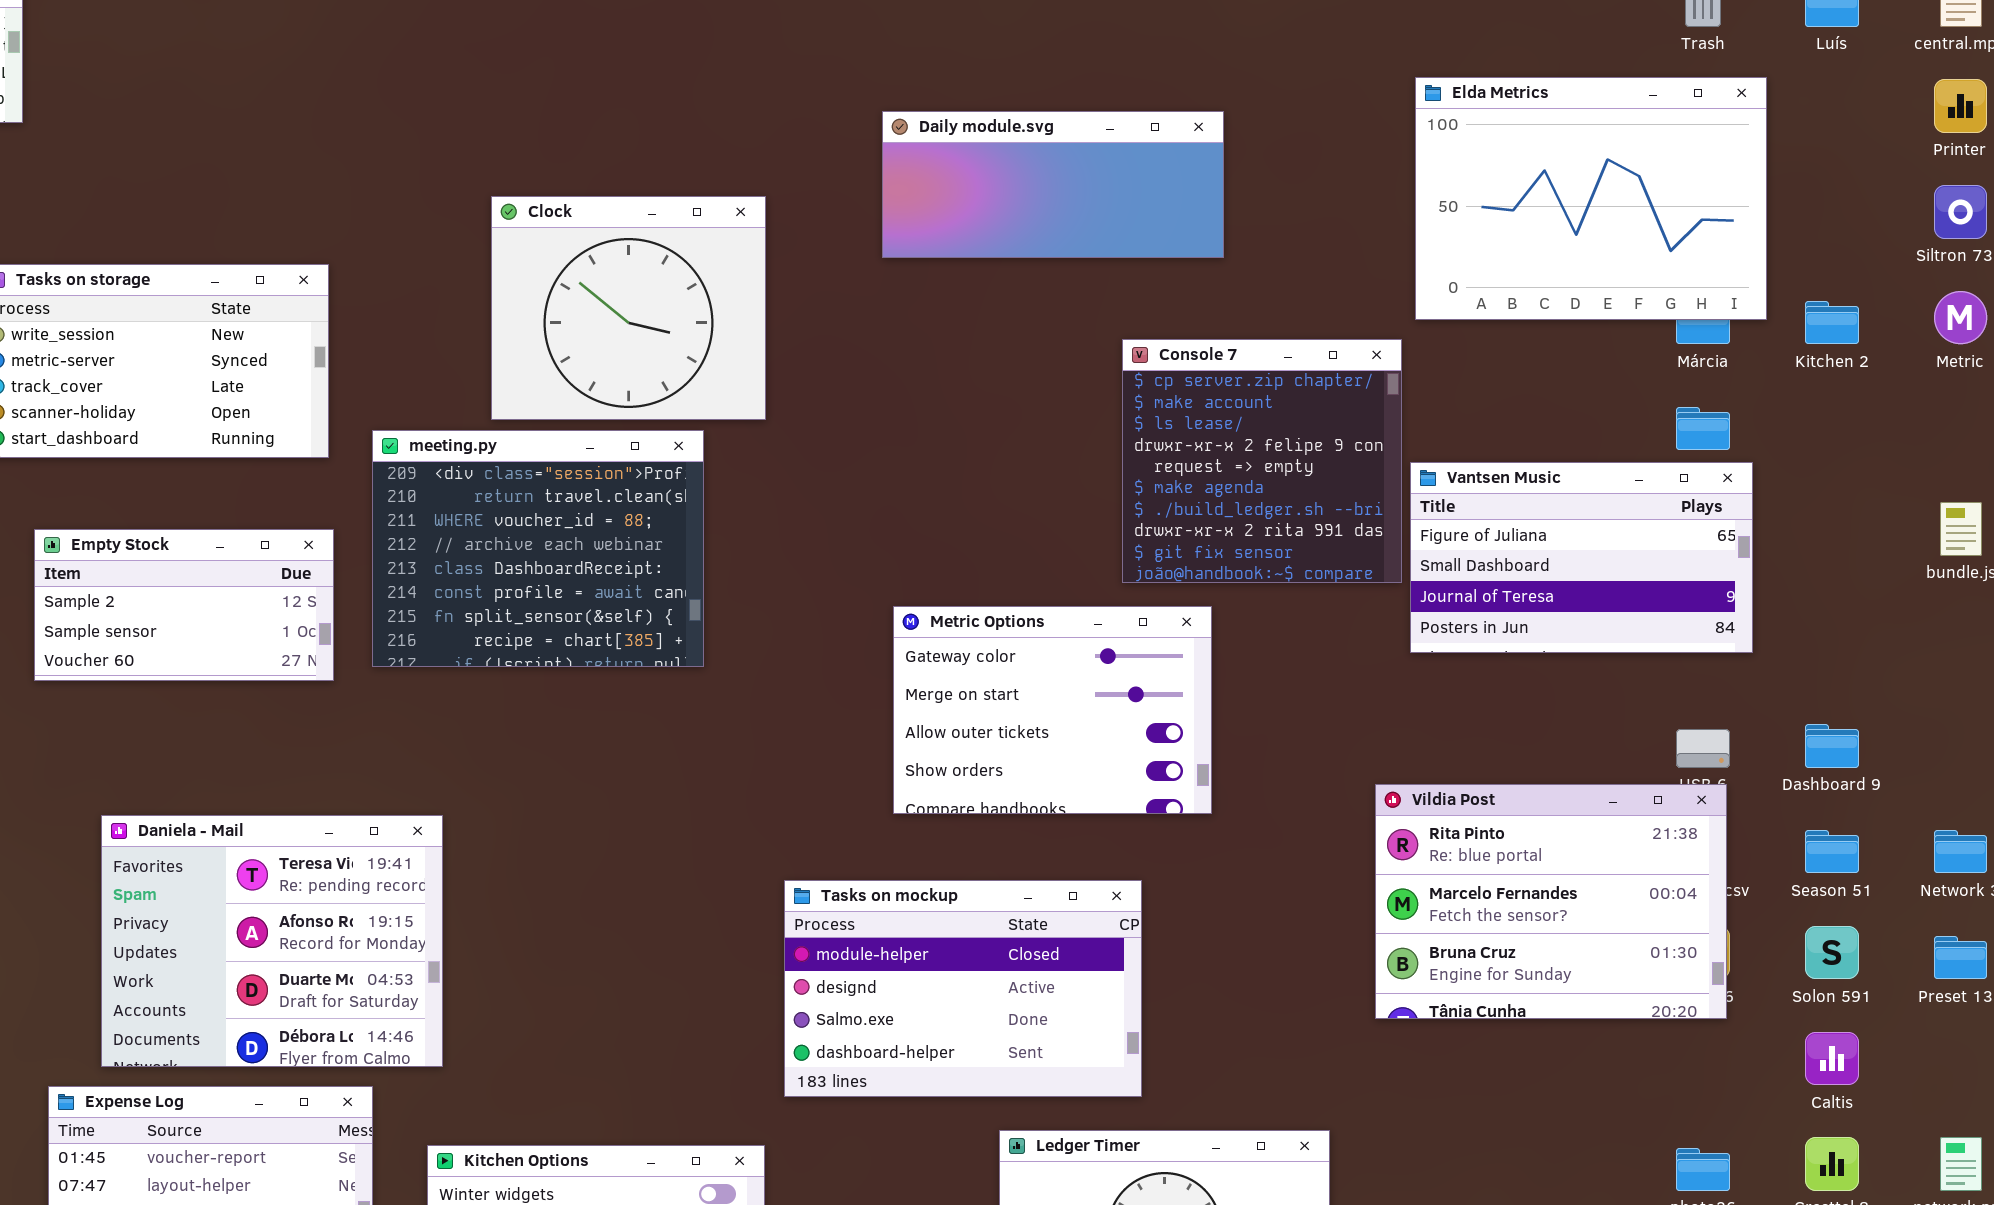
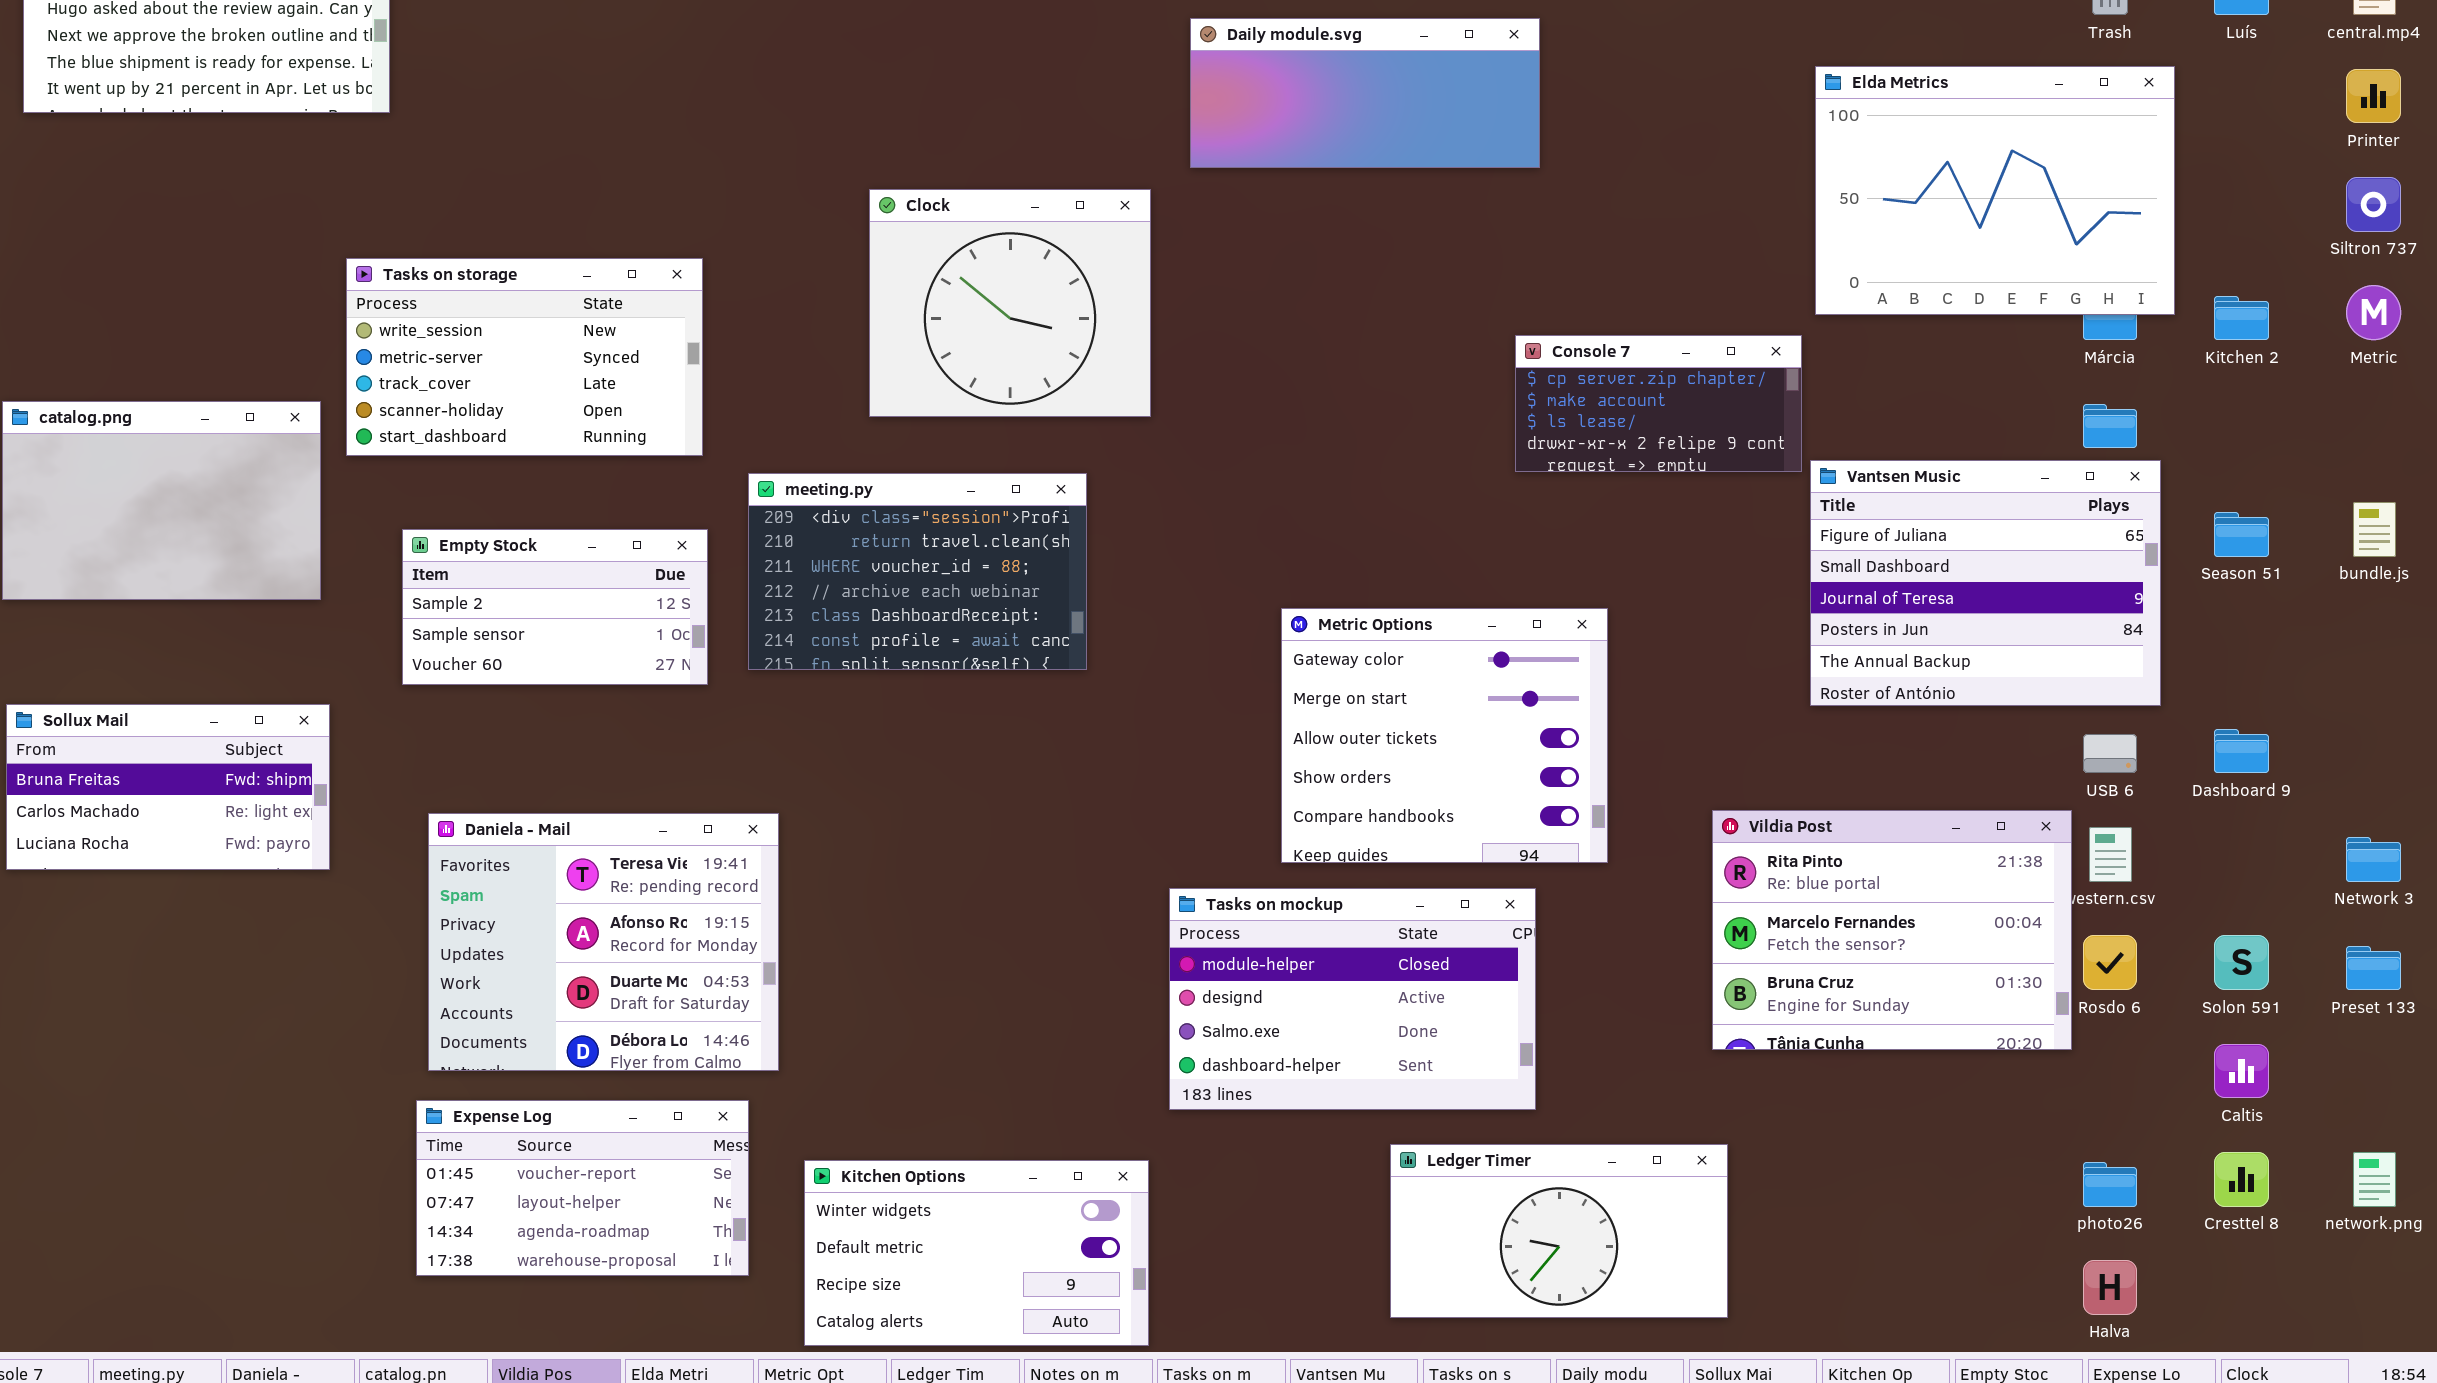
Daily module.svg: [882,111,1224,258] -> [1190,18,1540,168], moved
Console 7: [1122,339,1402,583] -> [1515,335,1802,472], resized
meeting.py: [372,430,704,667] -> [748,473,1087,670], resized
Vantsen Music: [1410,462,1753,653] -> [1810,460,2161,706], resized
Metric Options: [893,606,1212,814] -> [1281,608,1608,863], resized
Vildia Post: [1375,784,1727,1019] -> [1712,810,2072,1050], moved
Daniela - Mail: [101,815,443,1067] -> [428,813,779,1071], moved
Season 51: [1805,830,1859,873] -> [2214,512,2269,557], moved

